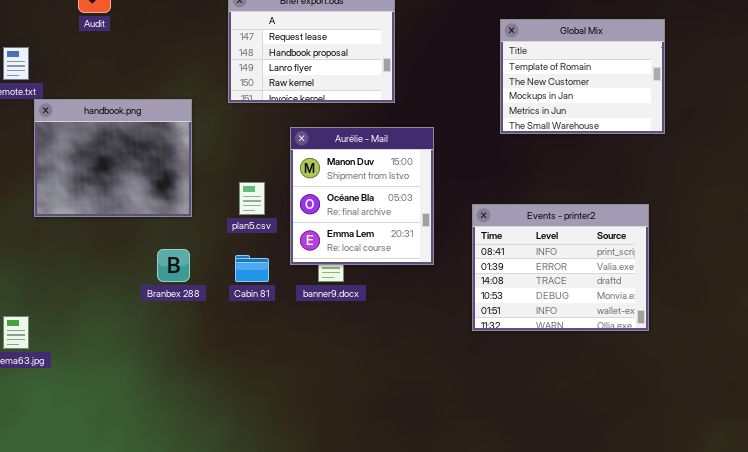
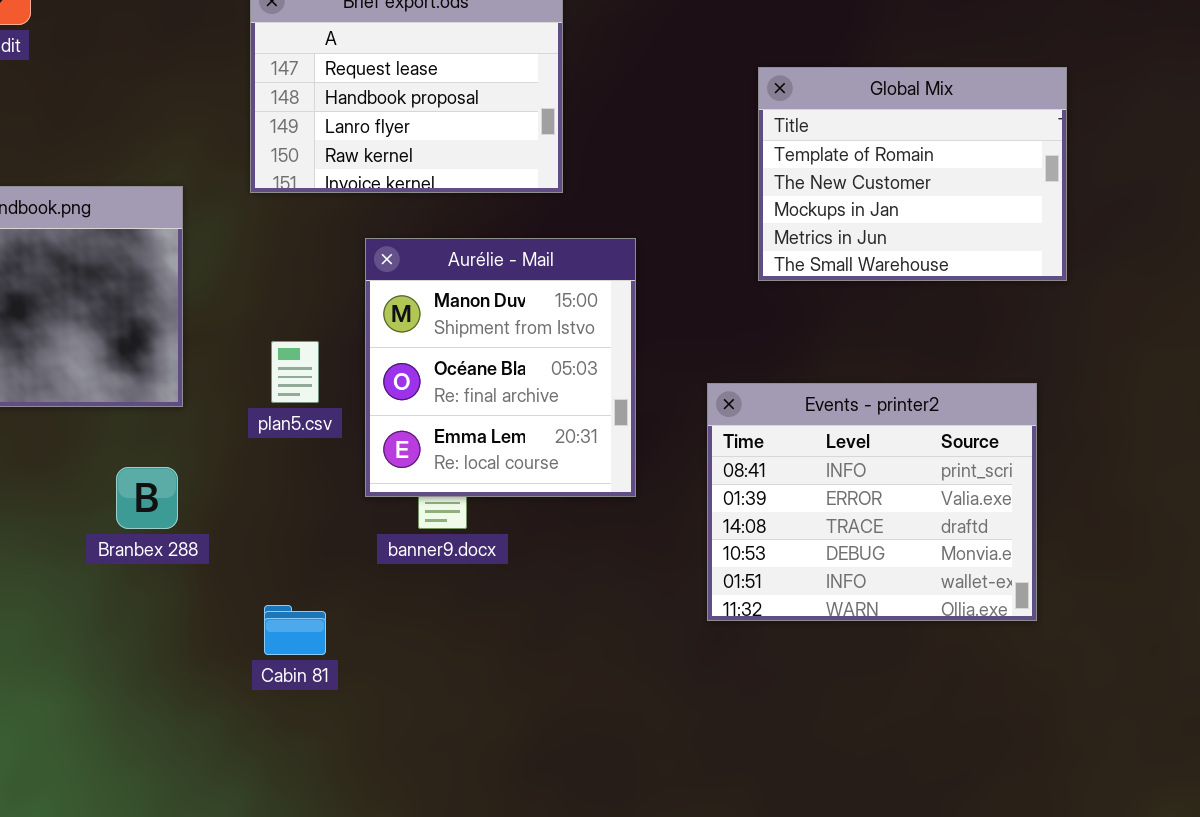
Global Mix: [500,19,665,134] -> [758,67,1067,281], moved
Cabin 81: [235,255,269,282] -> [264,605,326,655], moved

